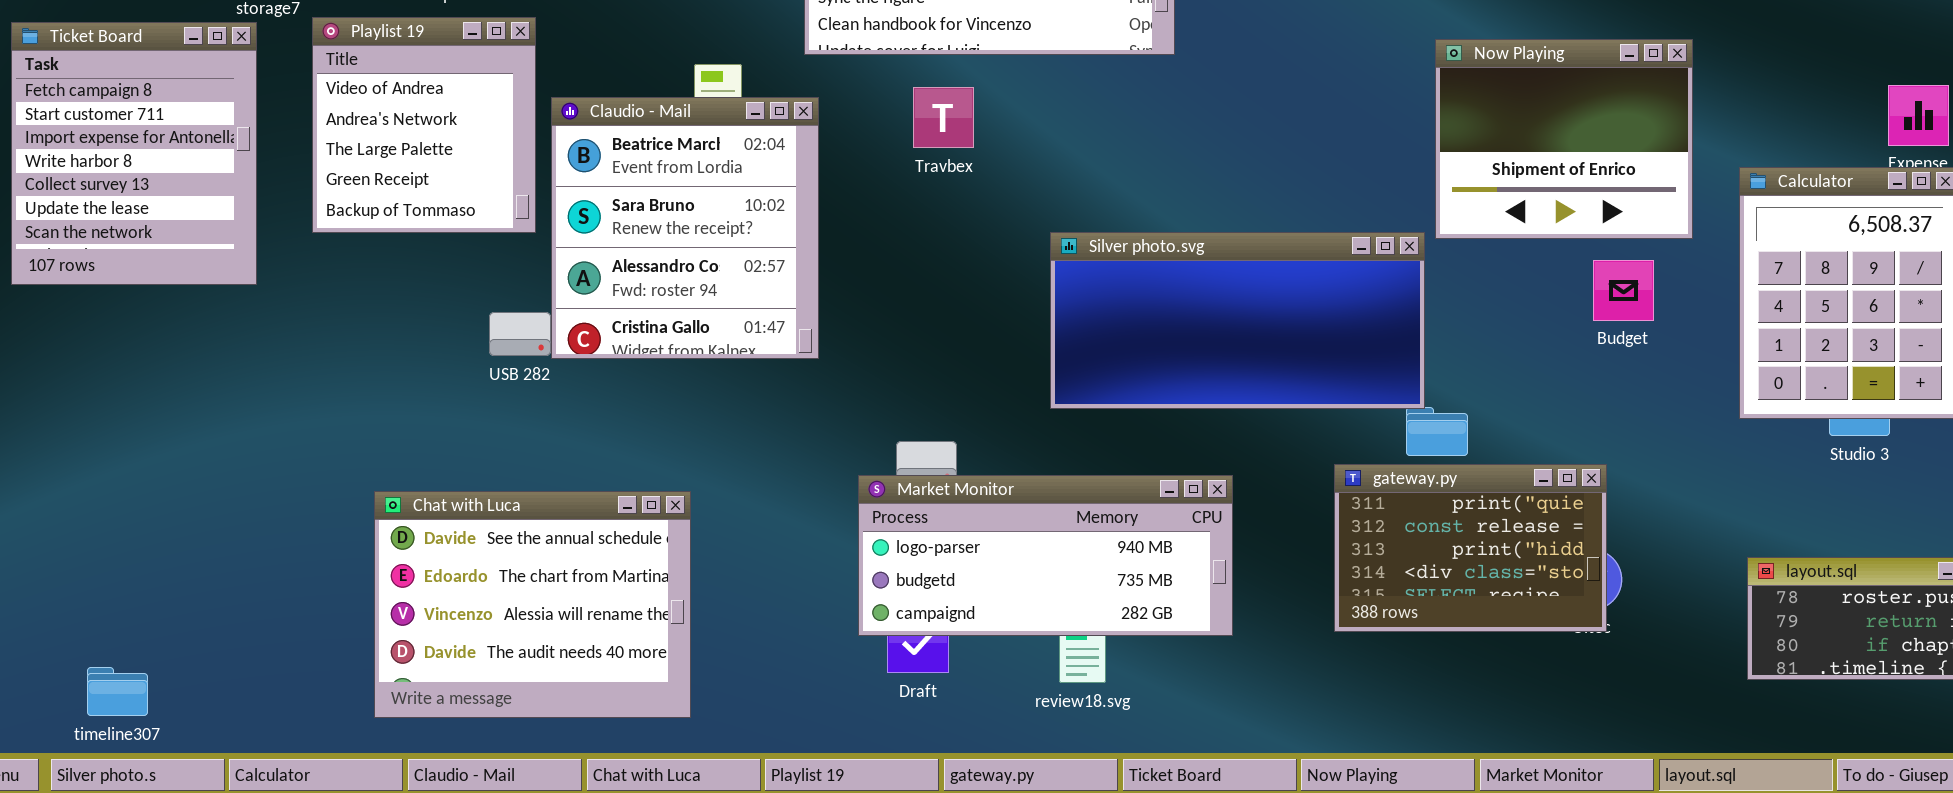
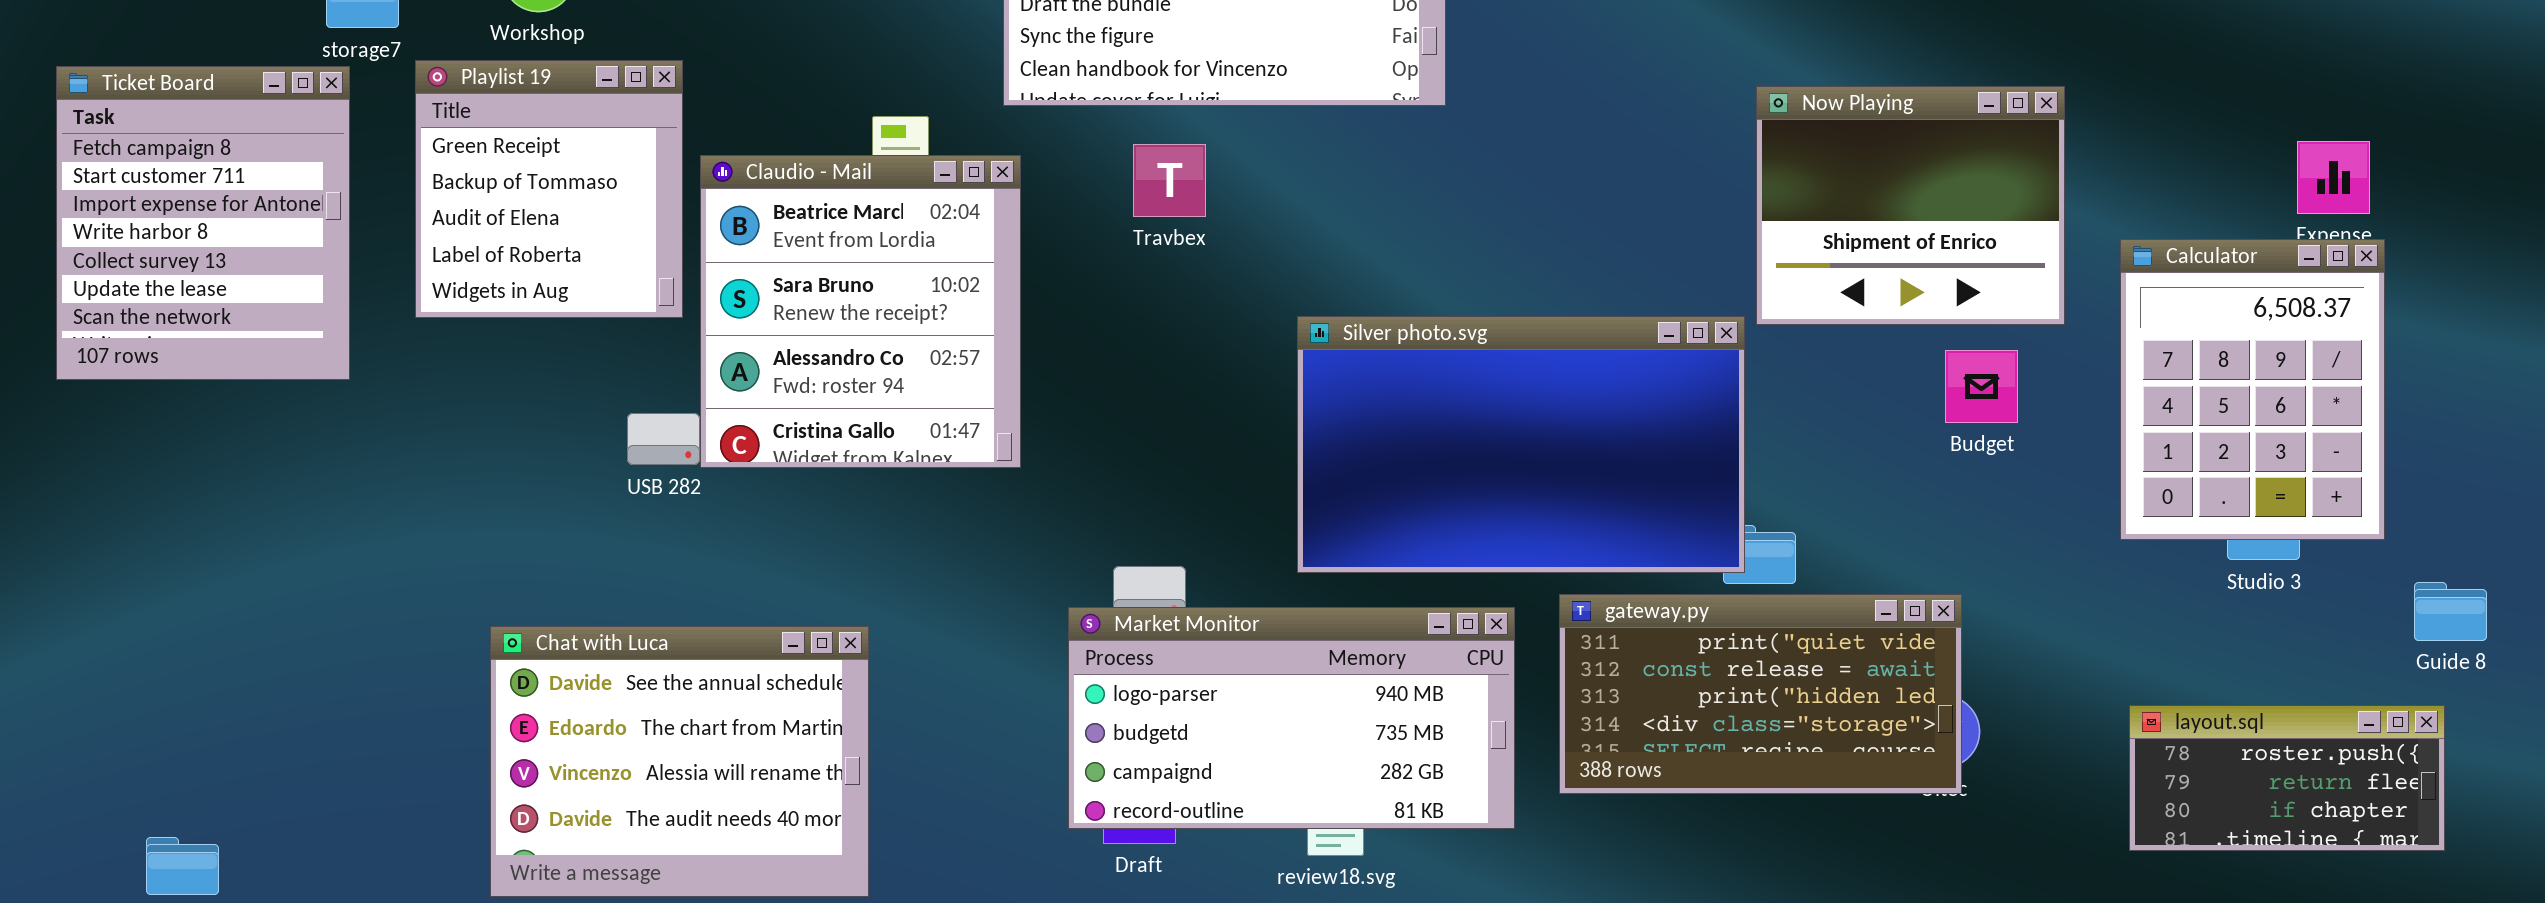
Playlist 19: [312,17,536,233] -> [415,60,683,318], scrolled down 3 rows
Silver photo.svg: [1050,232,1425,409] -> [1297,316,1745,573], resized
gateway.py: [1334,464,1607,632] -> [1559,594,1962,794], resized
Market Monitor: [858,475,1233,636] -> [1068,607,1515,829], resized

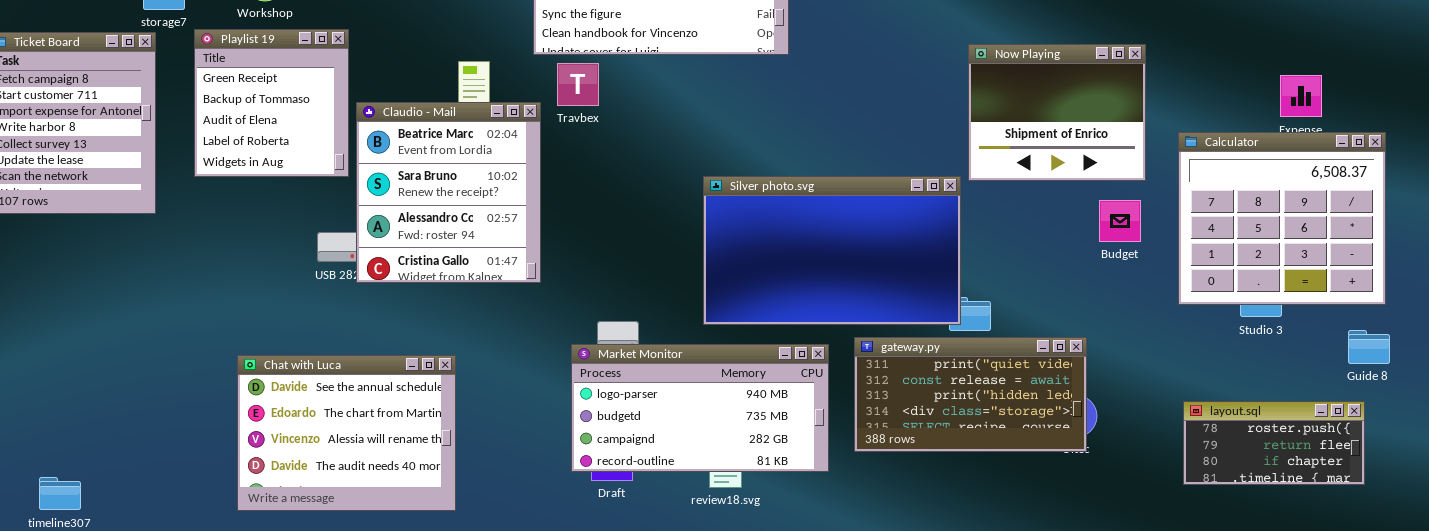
Travbex: [1133,144,1206,217] -> [557,63,599,106], moved
Claudio - Mail: [700,155,1021,468] -> [356,102,541,283], moved
Calculator: [2120,239,2385,540] -> [1178,132,1386,305], resized
Budget: [1945,350,2018,423] -> [1099,200,1141,242], moved

